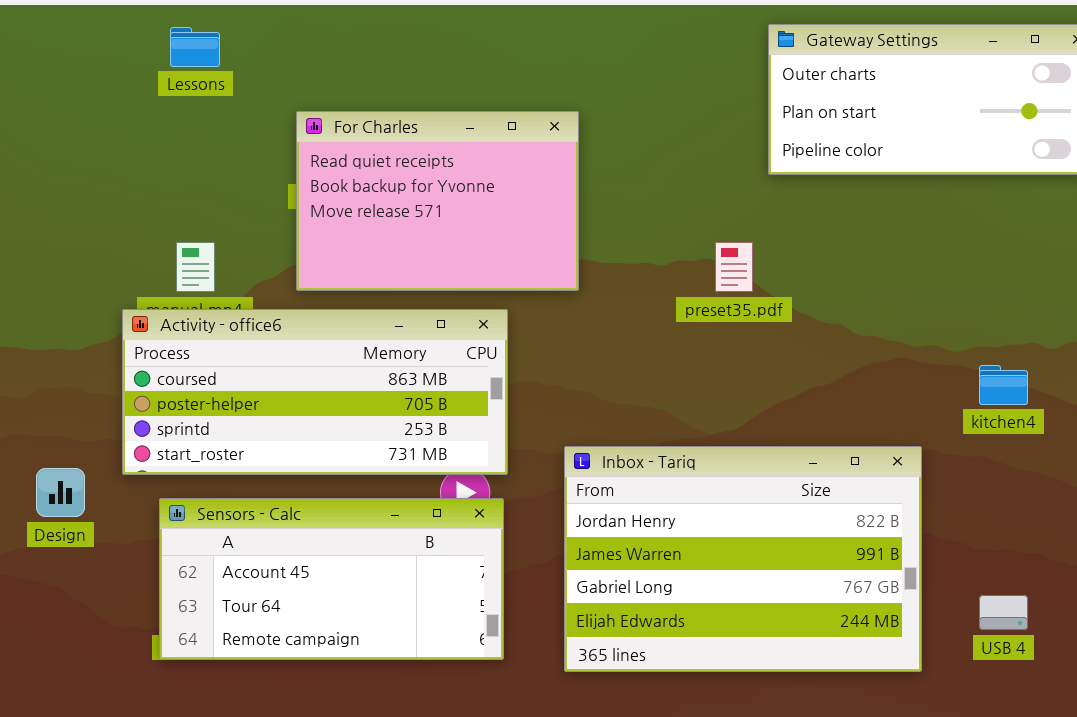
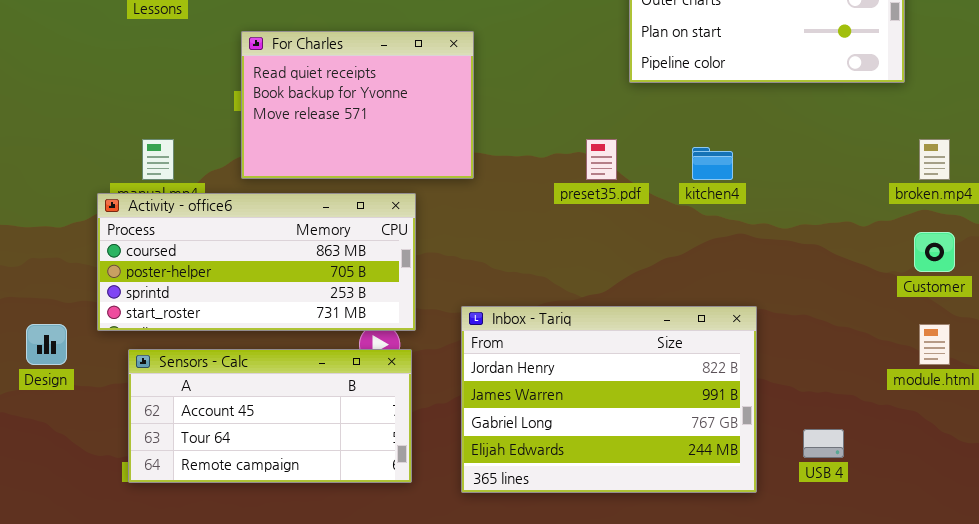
kitchen4: [979,365,1028,405] -> [692,147,733,180], moved

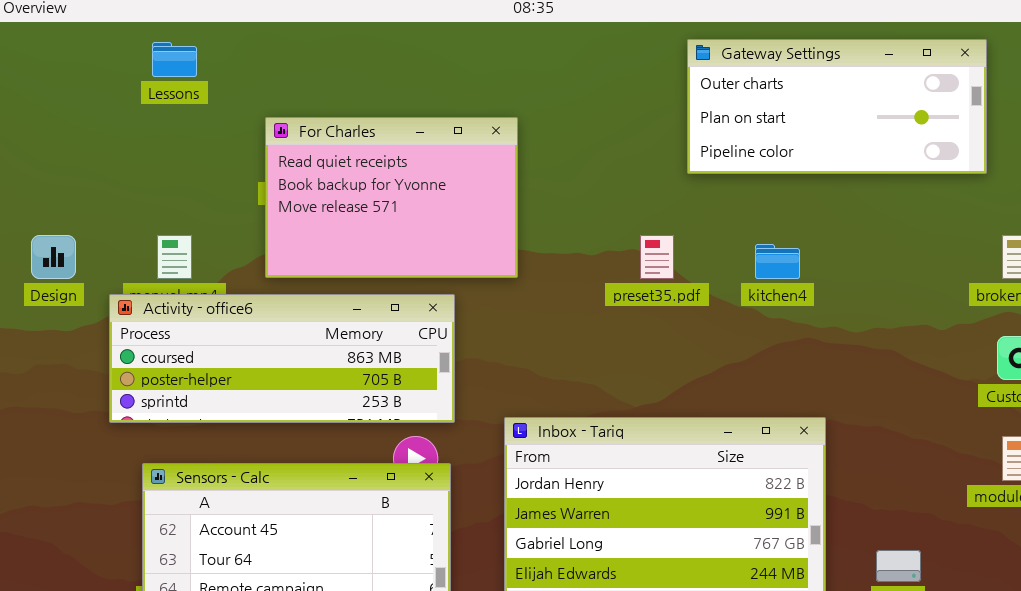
Activity - office6: [97,193,416,331] -> [109,294,455,423], resized
Design: [26,324,67,365] -> [31,235,76,279], moved

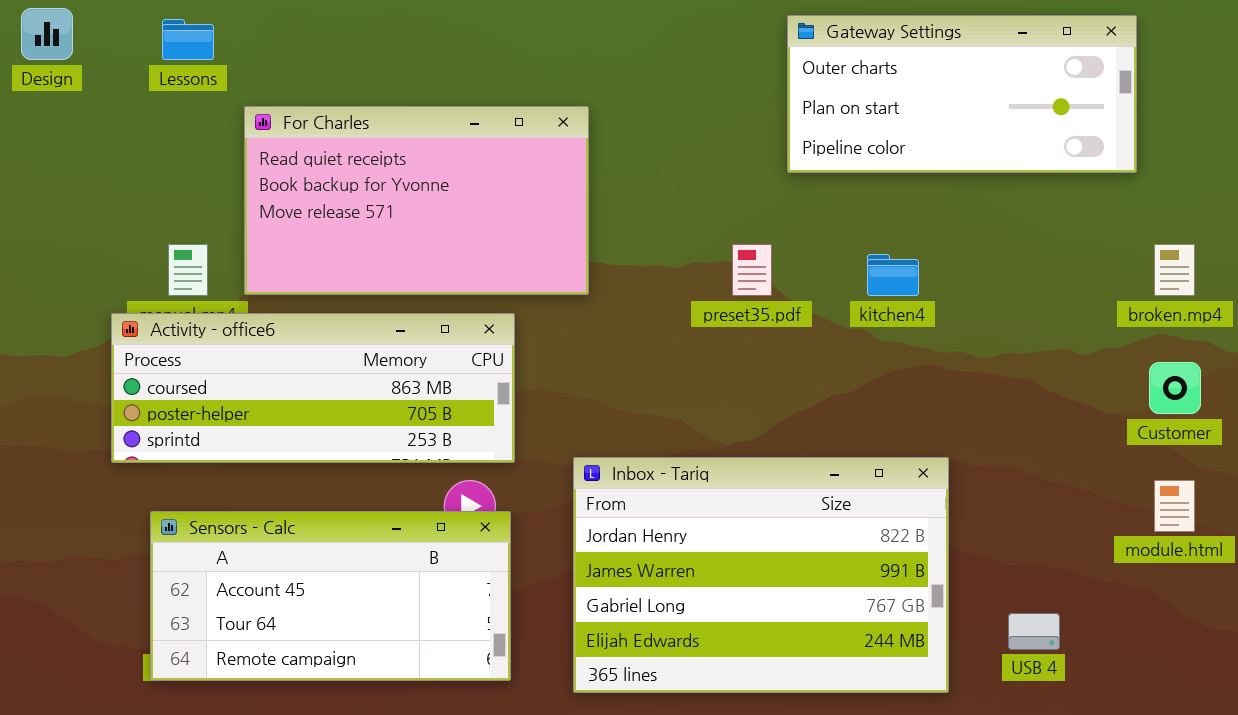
For Charles: [265,117,518,278] -> [244,106,589,295], resized
Design: [31,235,76,279] -> [21,8,73,60], moved

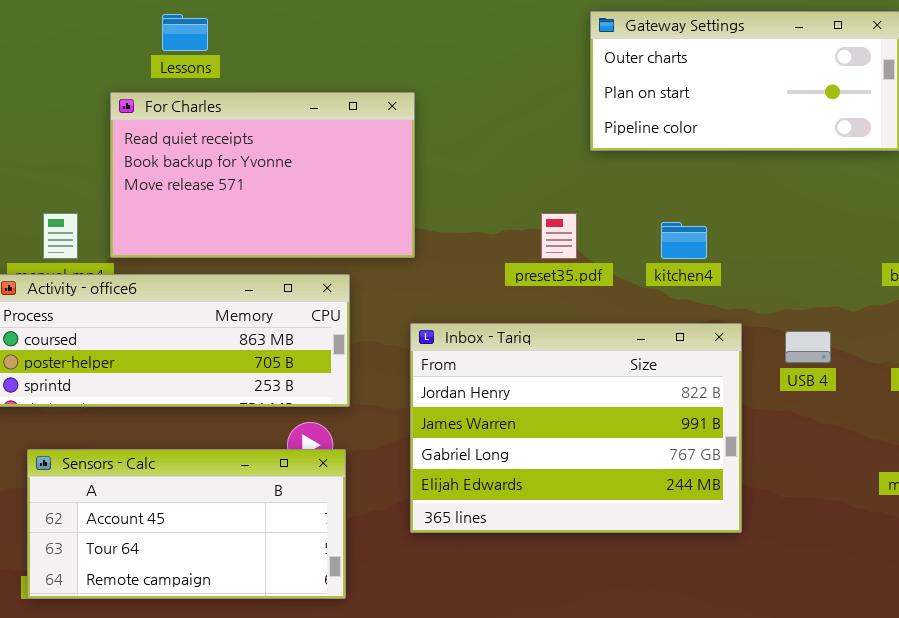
Lessons: [162,19,214,60] -> [162,14,208,51], moved
Inbox - Tariq: [573,457,949,693] -> [410,323,742,533], moved
USB 4: [1008,613,1060,650] -> [785,331,831,363], moved

